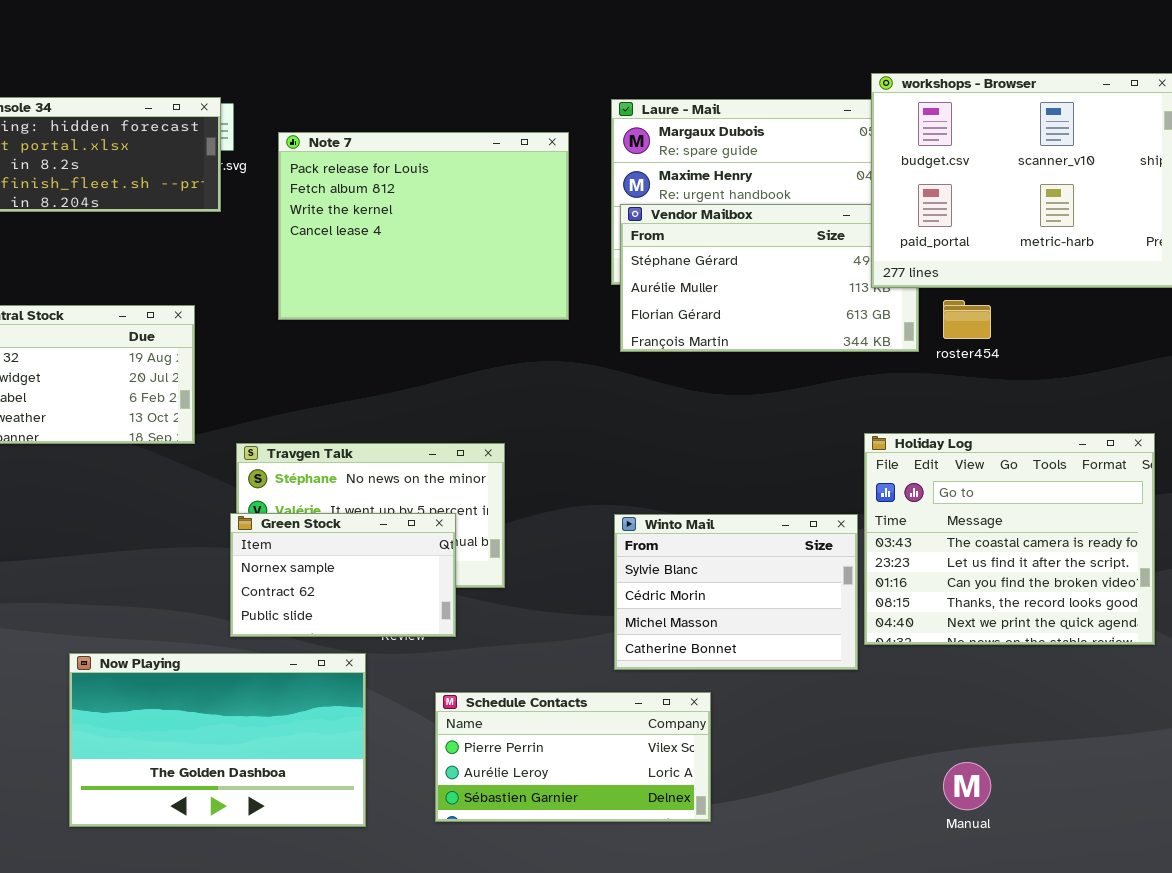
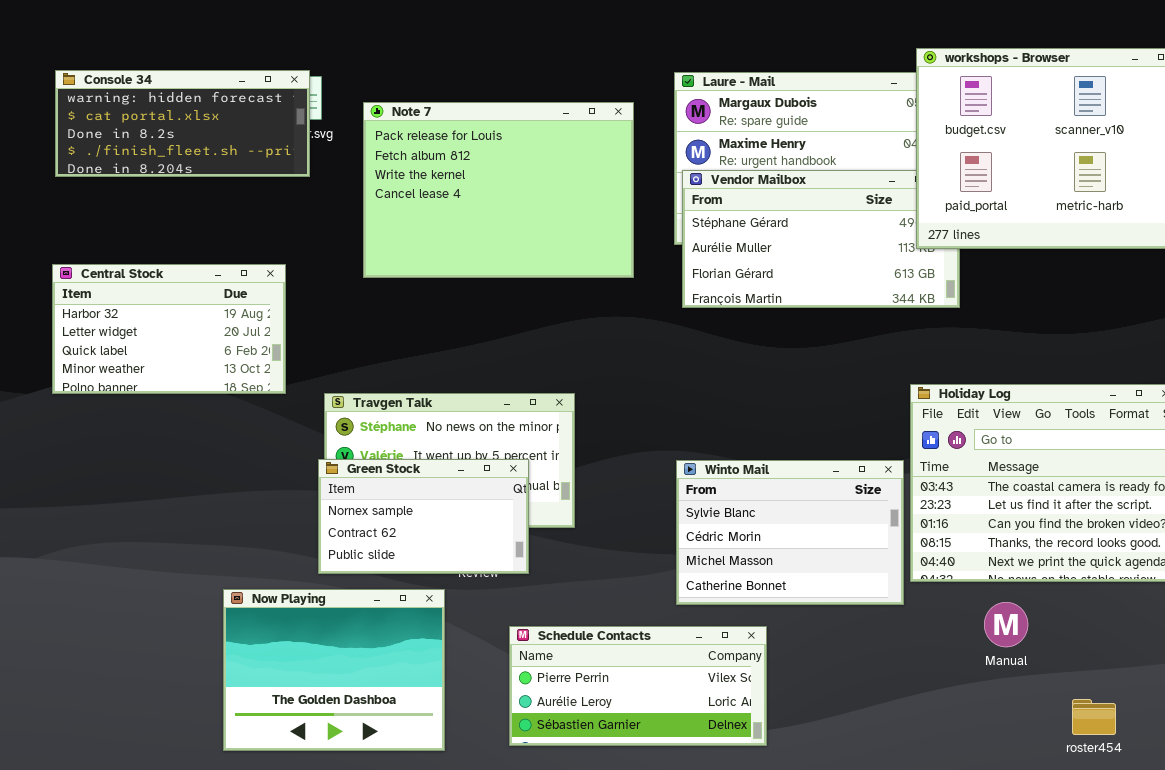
roster454: [943,300,991,339] -> [1072,699,1116,735], moved
Now Playing: [69,653,366,827] -> [223,589,445,751], resized
Manual: [943,762,991,810] -> [984,602,1028,647], moved

